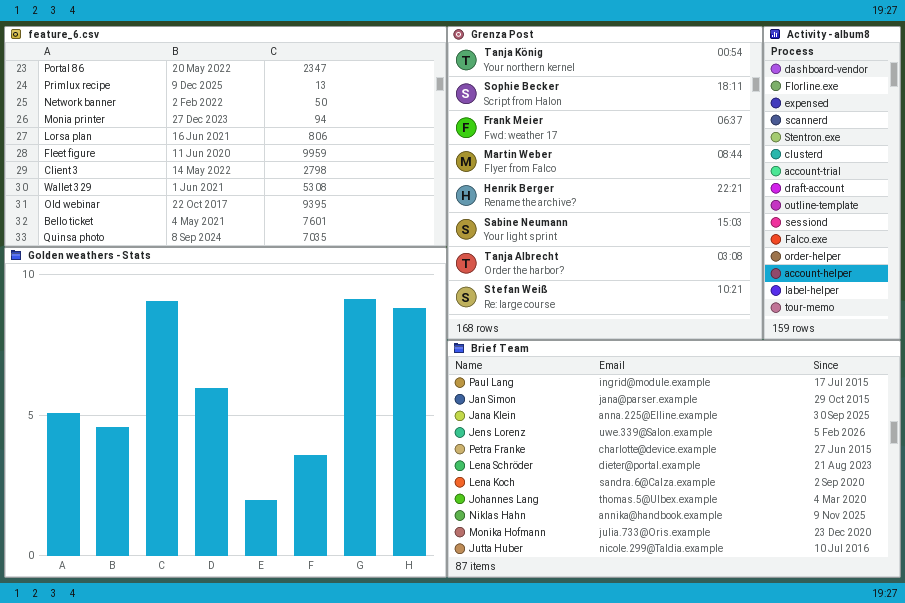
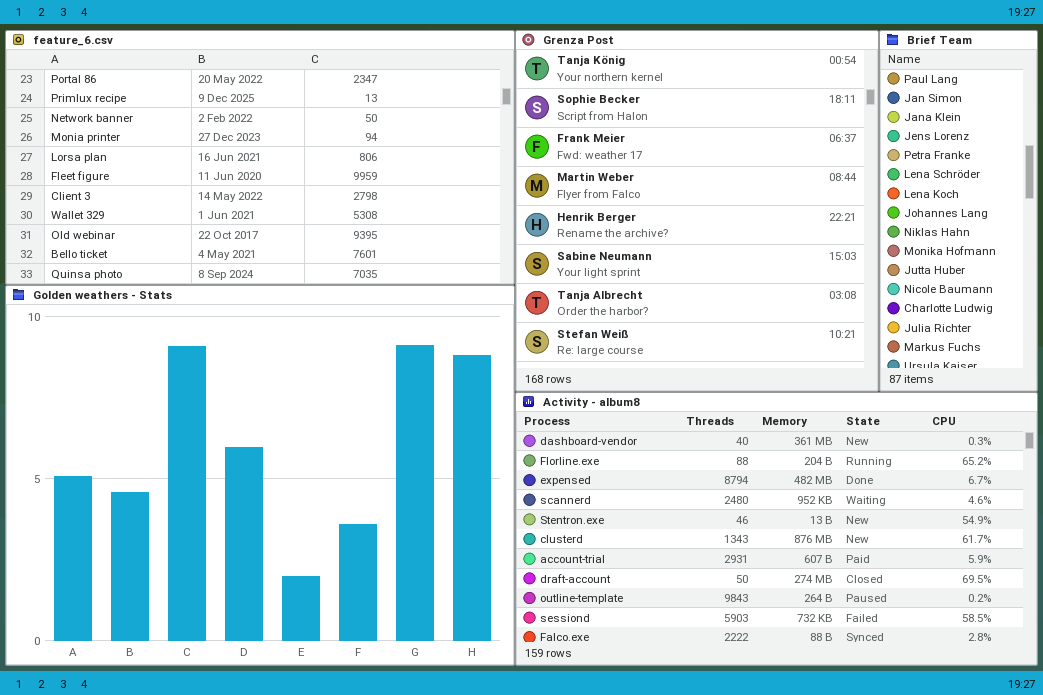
Activity - album8: [763,26,901,340] -> [515,392,1038,666], moved, resized
Brief Team: [447,340,901,578] -> [879,30,1038,392], moved, resized

